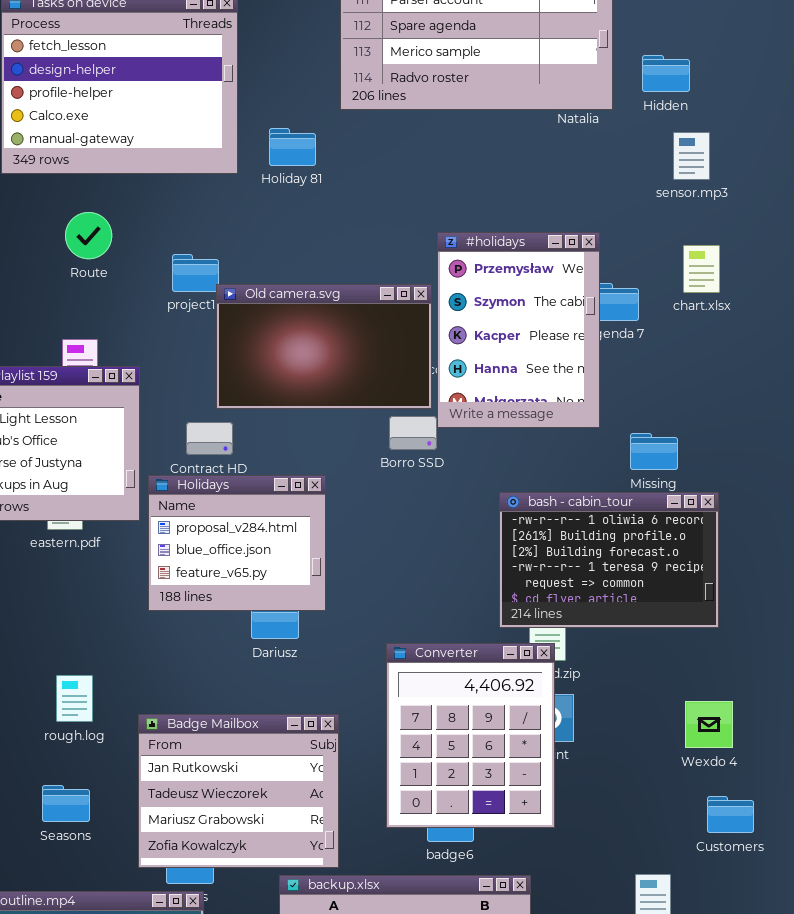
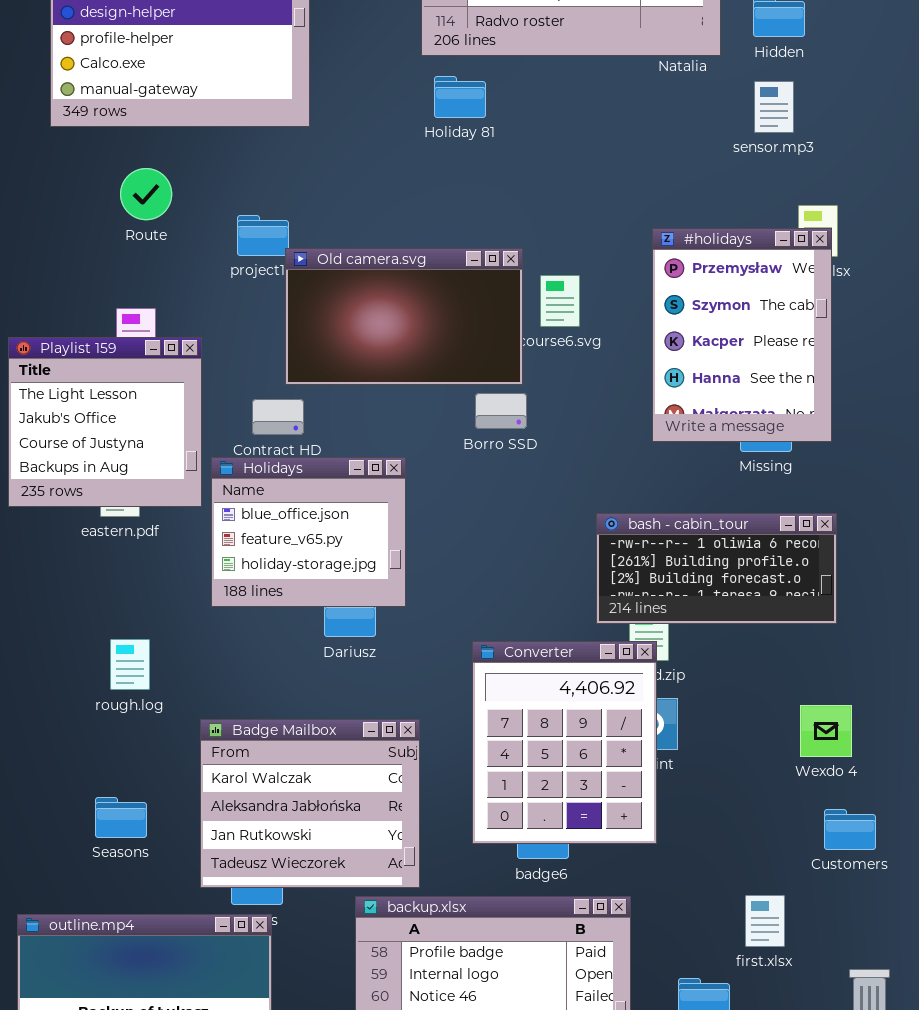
Holiday 81: [269,128,316,166] -> [434,76,486,118], moved
sensor.mp3: [673,132,710,180] -> [754,81,794,133], moved
#holidays: [437,232,600,428] -> [652,228,832,442], moved
Holidays: [148,475,326,611] -> [211,457,406,607], scrolled down 1 row
bash - cabin_tour: [499,492,719,628] -> [596,513,837,624], resized
rough.log: [56,675,93,722] -> [110,639,150,690], moved
Badge Mailbox: [138,714,339,868] -> [200,719,420,888], scrolled up 2 rows

